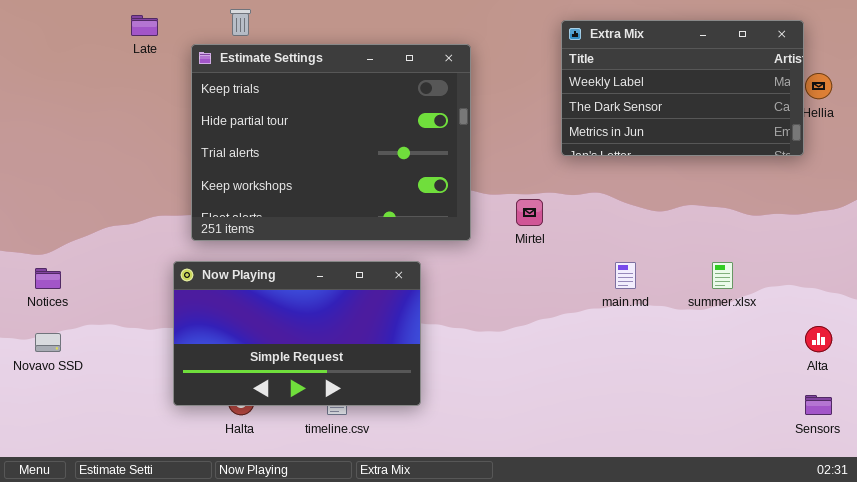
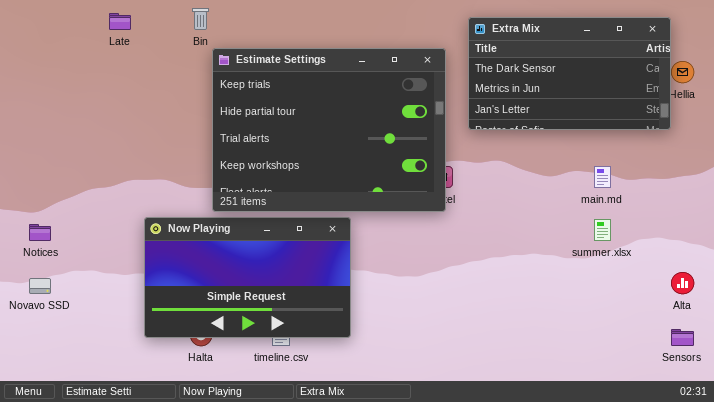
Extra Mix: [561,20,804,156] -> [468,17,671,130], scrolled down 1 row
Estimate Settings: [191,44,471,241] -> [212,48,446,212], moved
main.md: [615,262,636,289] -> [594,166,611,188], moved

